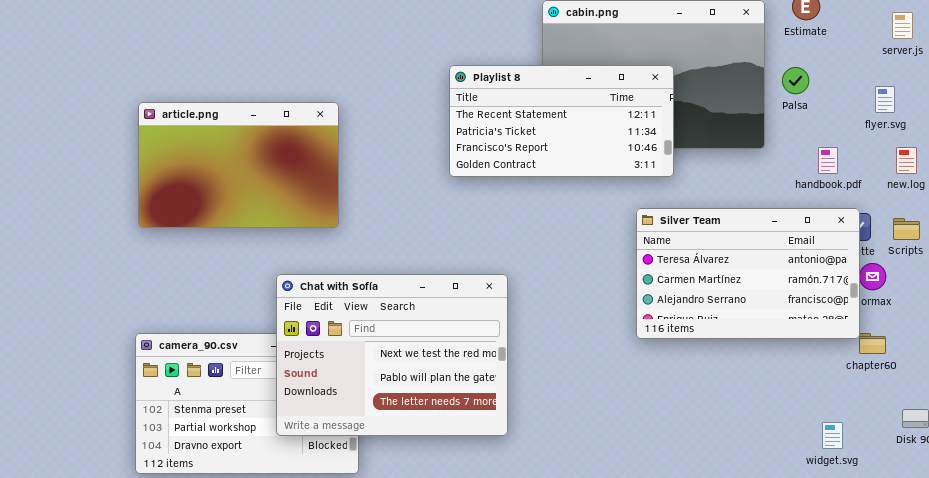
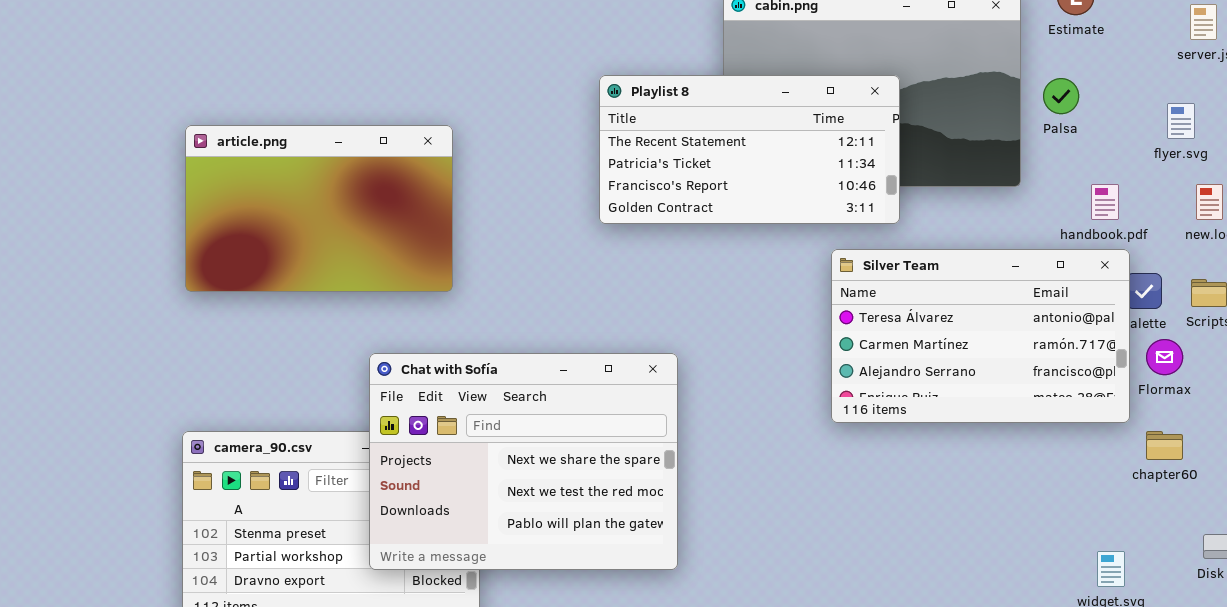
Silver Team: [636,208,860,339] -> [831,249,1130,423], moved
Chat with Sofía: [276,274,508,436] -> [369,353,678,570], scrolled up 1 row

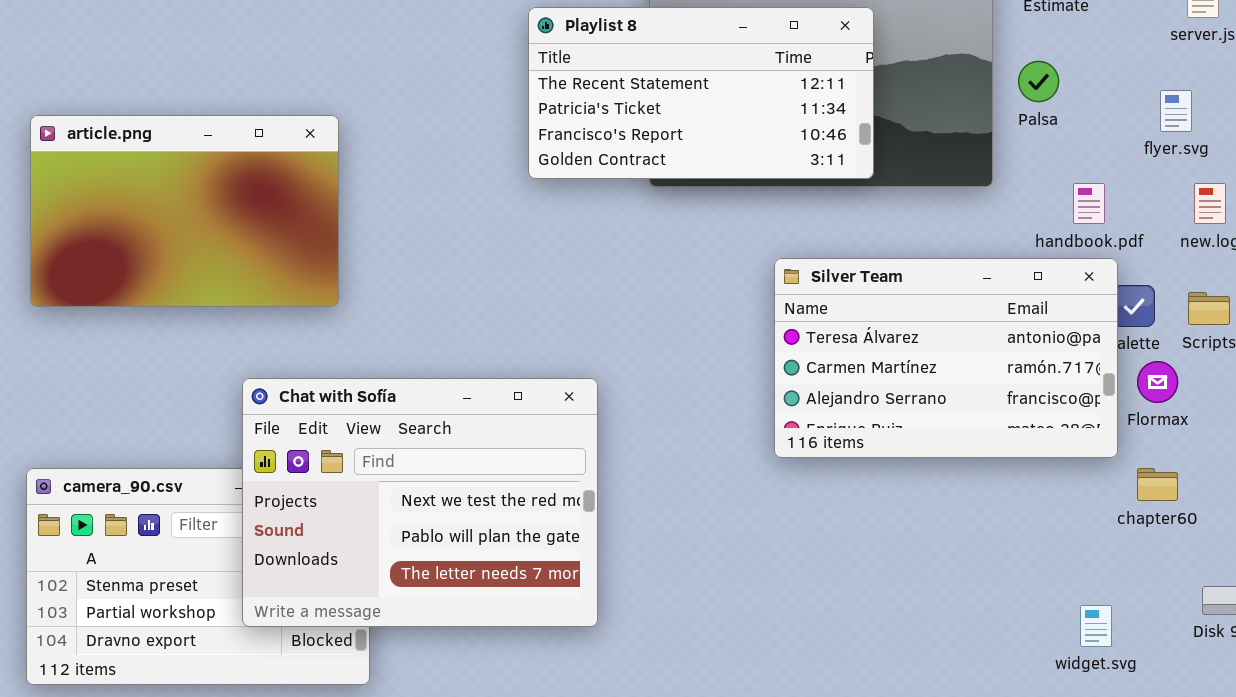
Playlist 8: [599,75,900,224] -> [528,7,874,179], moved
Chat with Sofía: [369,353,678,570] -> [242,378,598,627], scrolled down 1 row

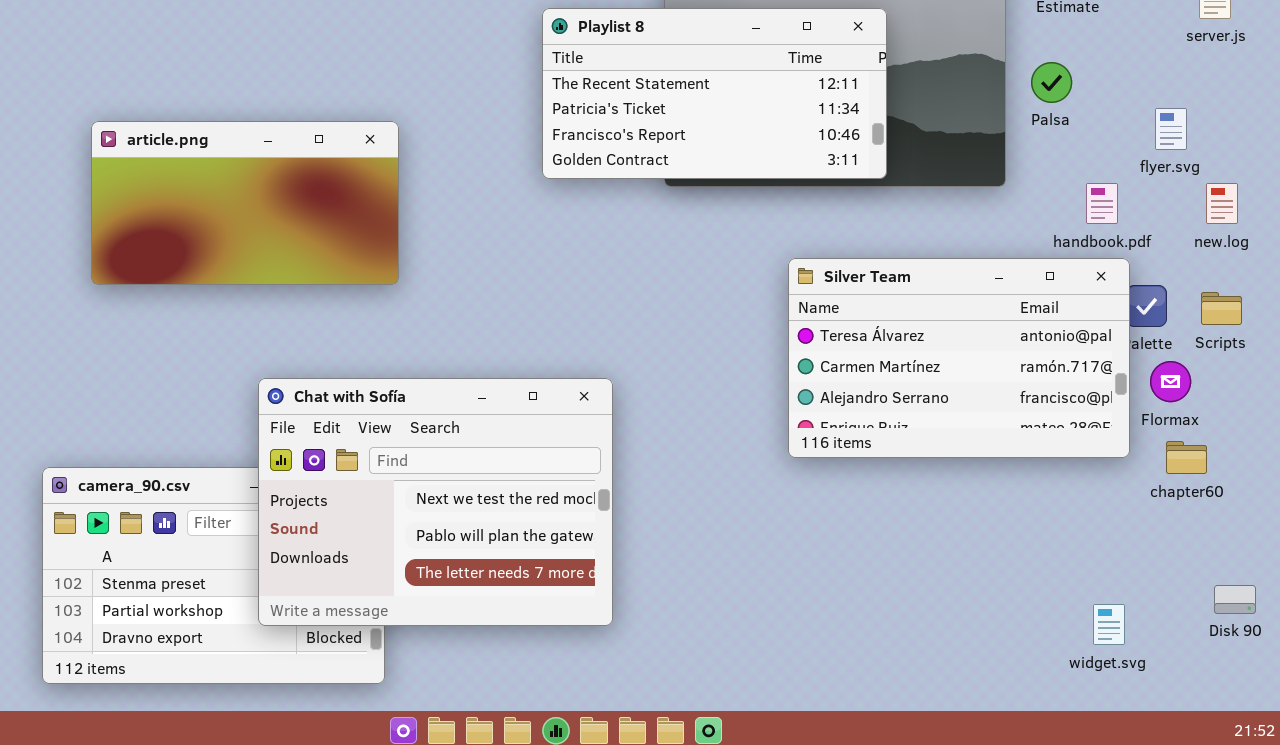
flyer.svg: [1160,90,1192,132] -> [1155,108,1187,150], moved
article.png: [30,115,339,307] -> [91,121,399,285], moved, resized
chapter60: [1137,468,1178,501] -> [1166,441,1207,474], moved

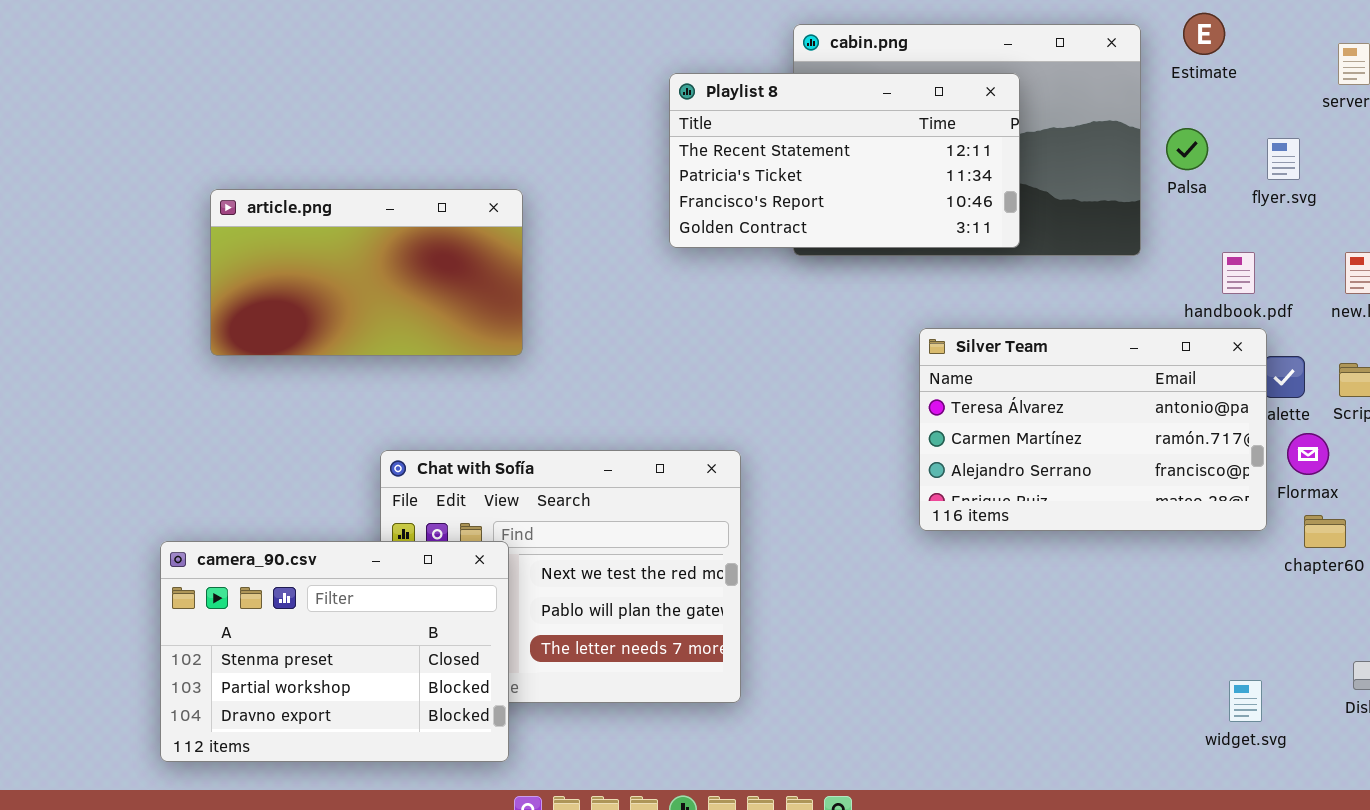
flyer.svg: [1155,108,1187,150] -> [1267,138,1300,180], moved
camera_90.csv: [42,467,385,684] -> [160,541,509,762], raised

